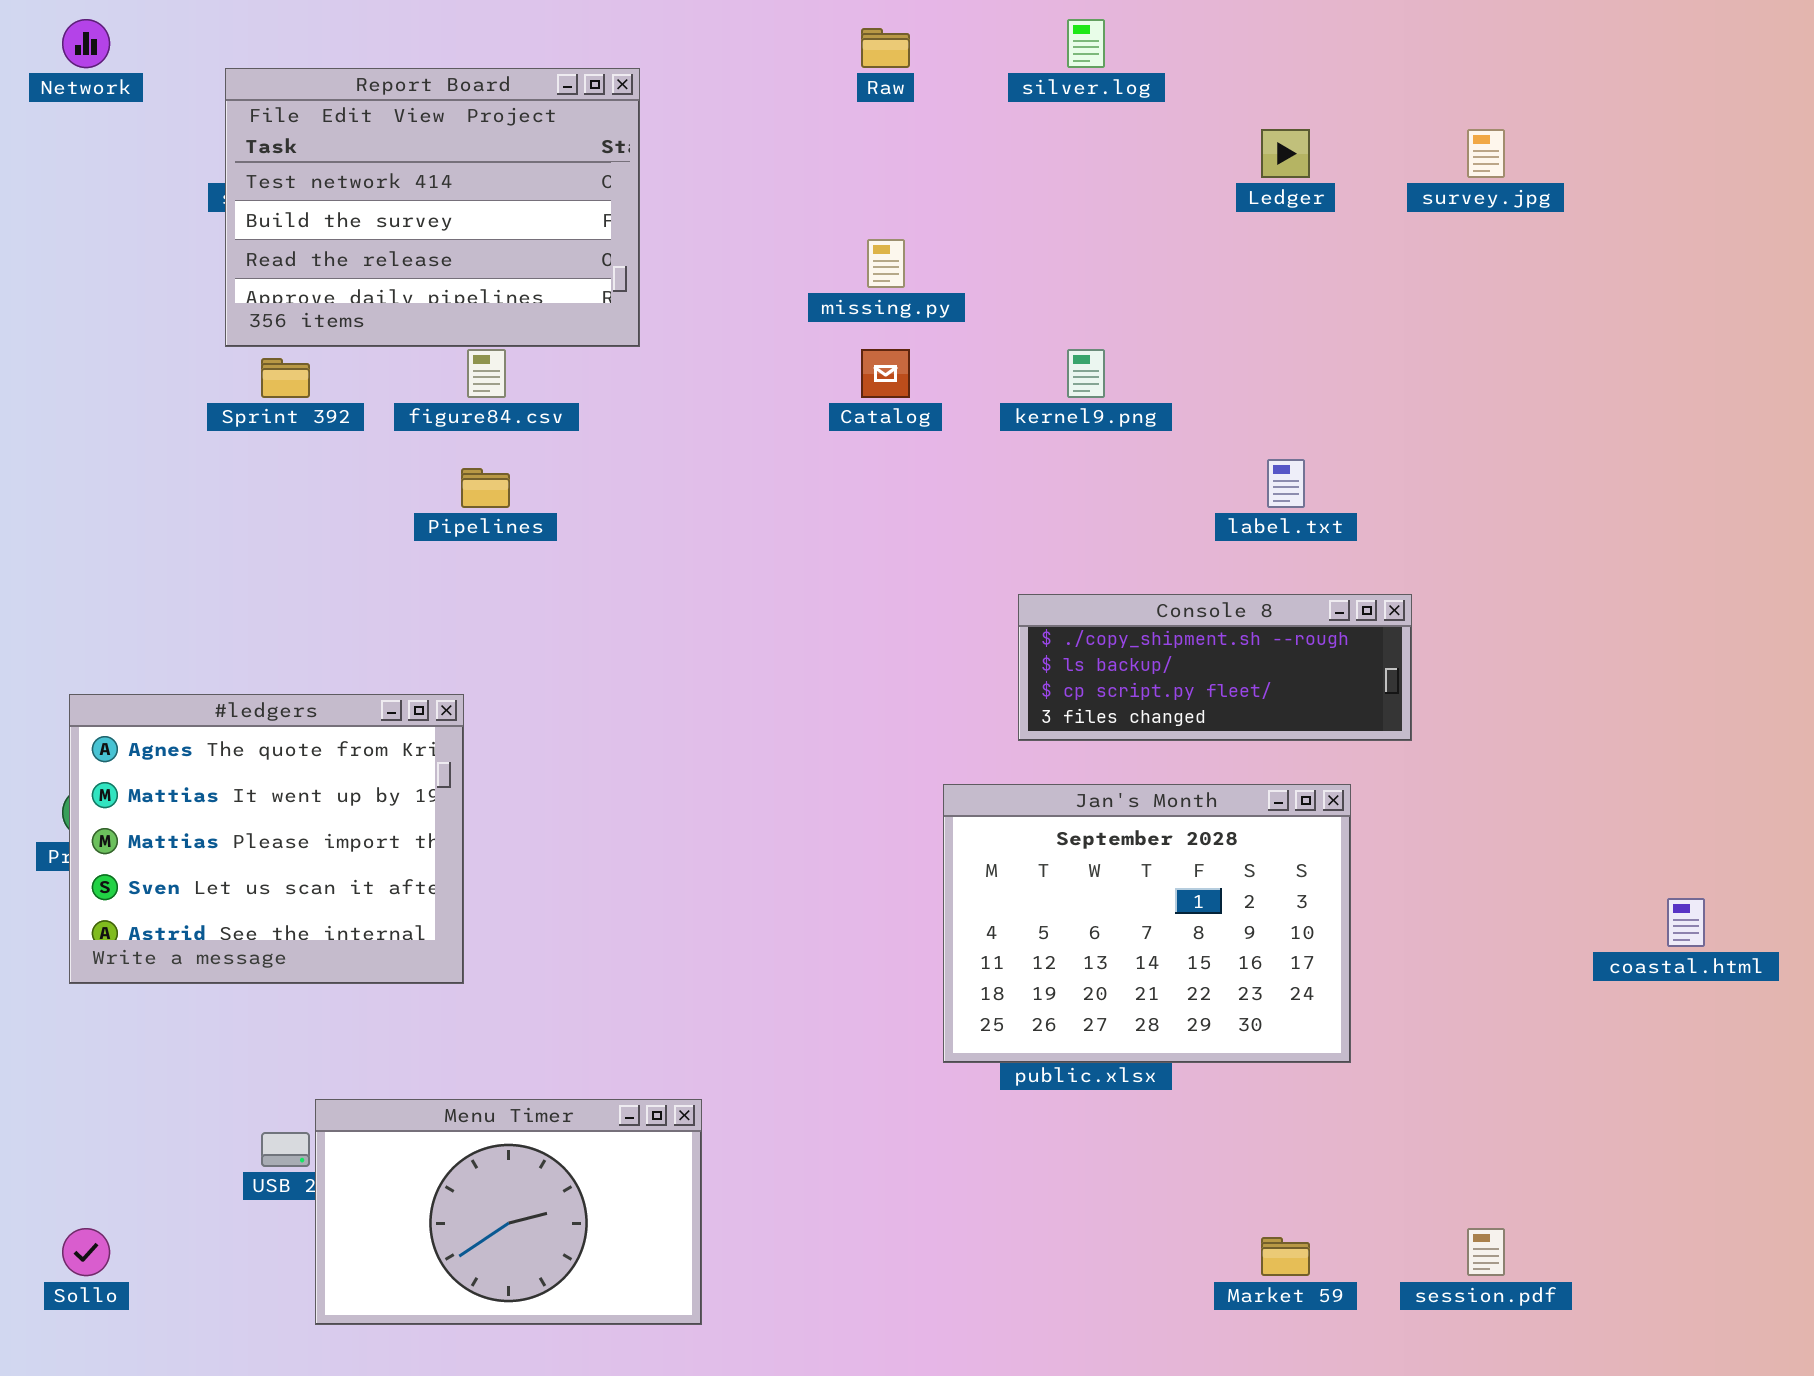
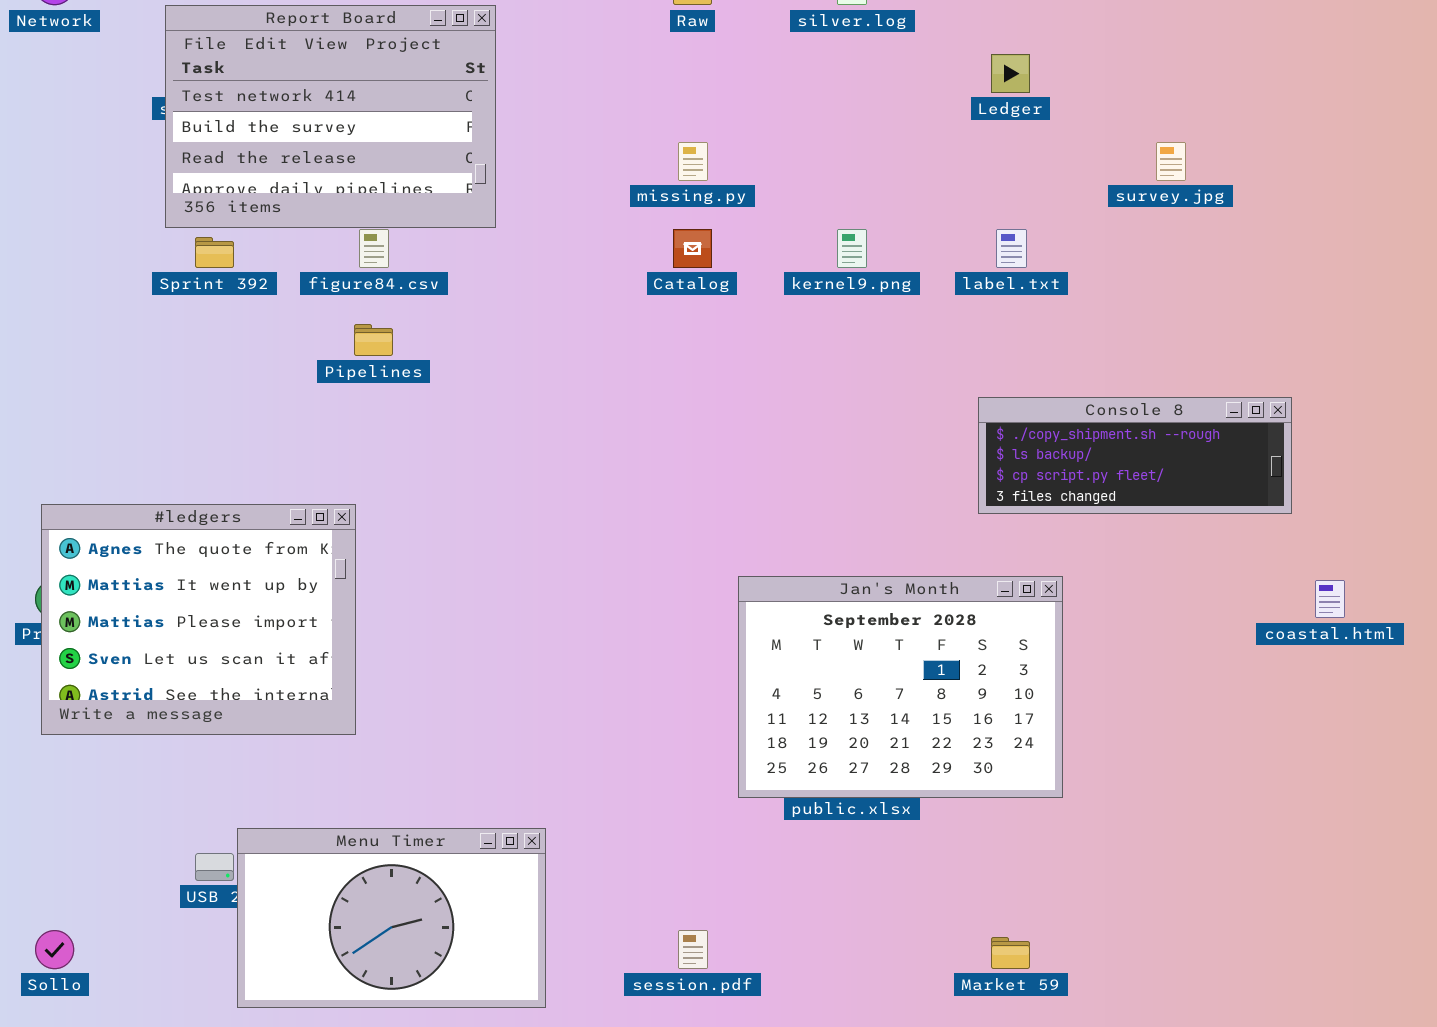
survey.jpg: [1467,129,1505,178] -> [1156,142,1186,181], moved
label.txt: [1267,459,1305,508] -> [996,229,1027,268], moved
Console 8: [1018,594,1412,741] -> [978,397,1292,514], moved
coastal.html: [1667,898,1705,947] -> [1315,580,1345,618], moved
session.pdf: [1467,1228,1505,1276] -> [678,930,708,969], moved

